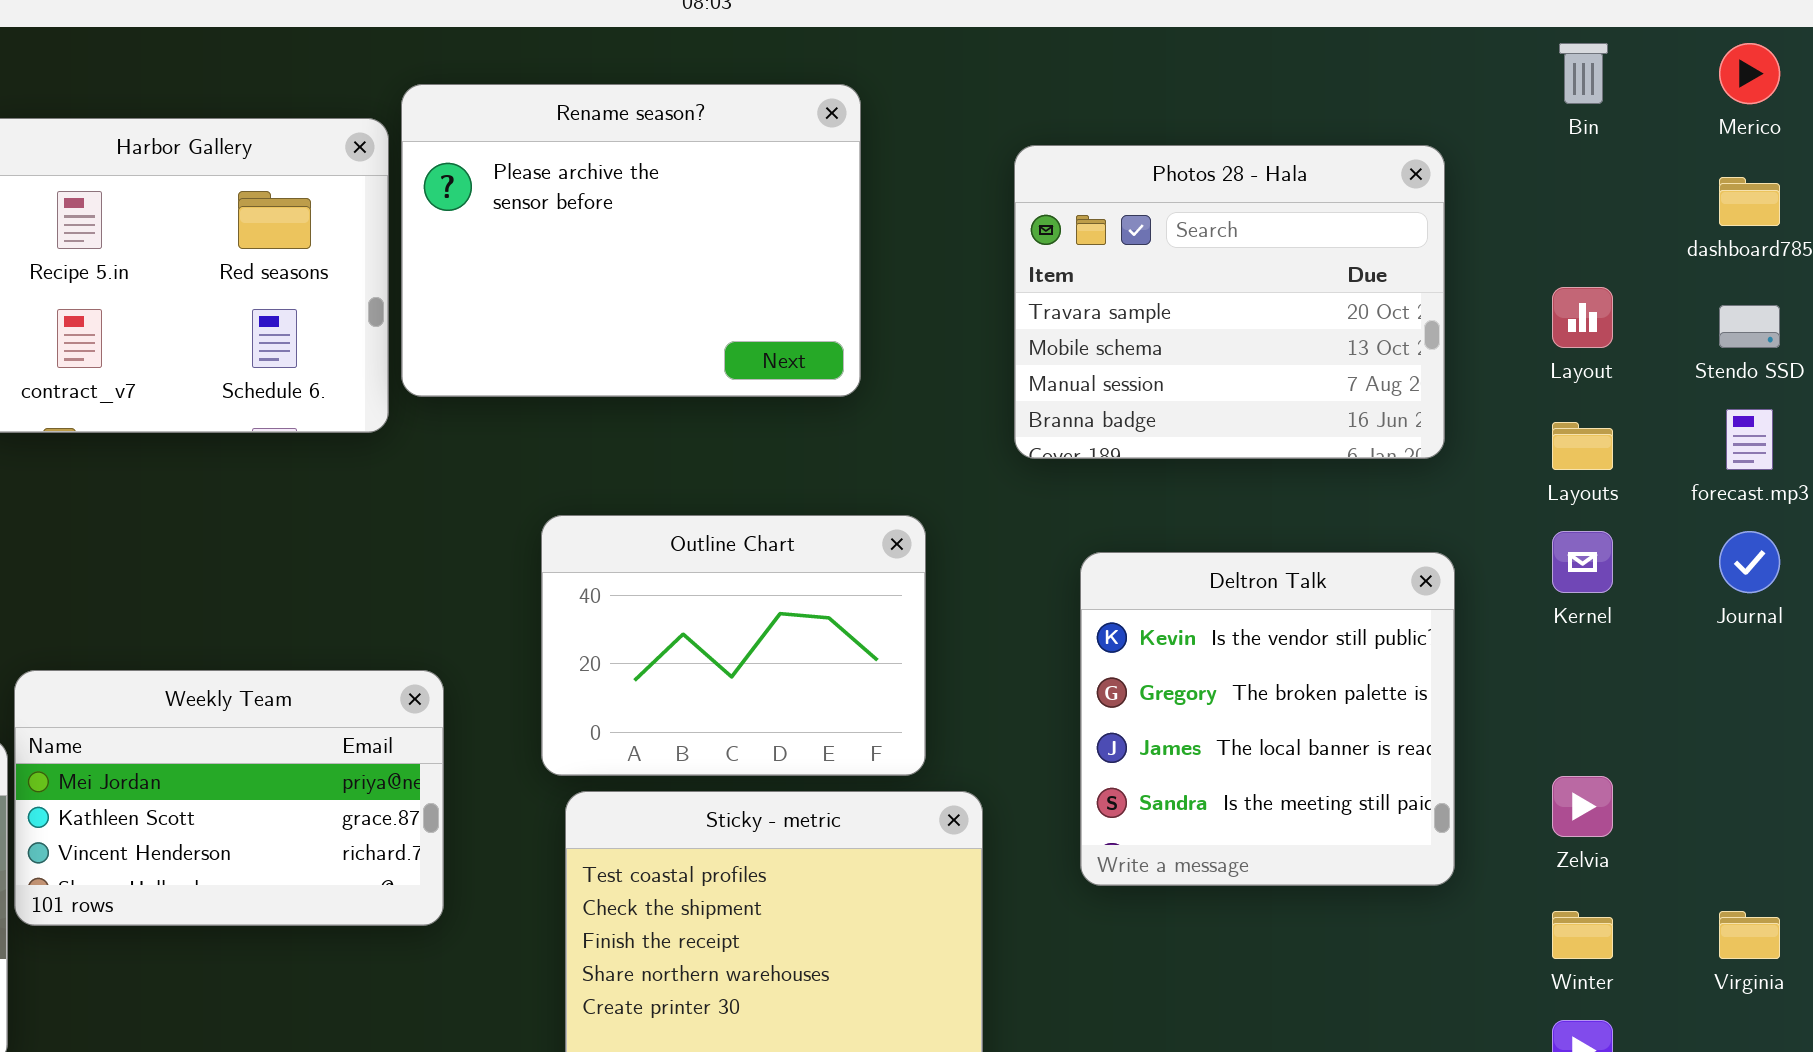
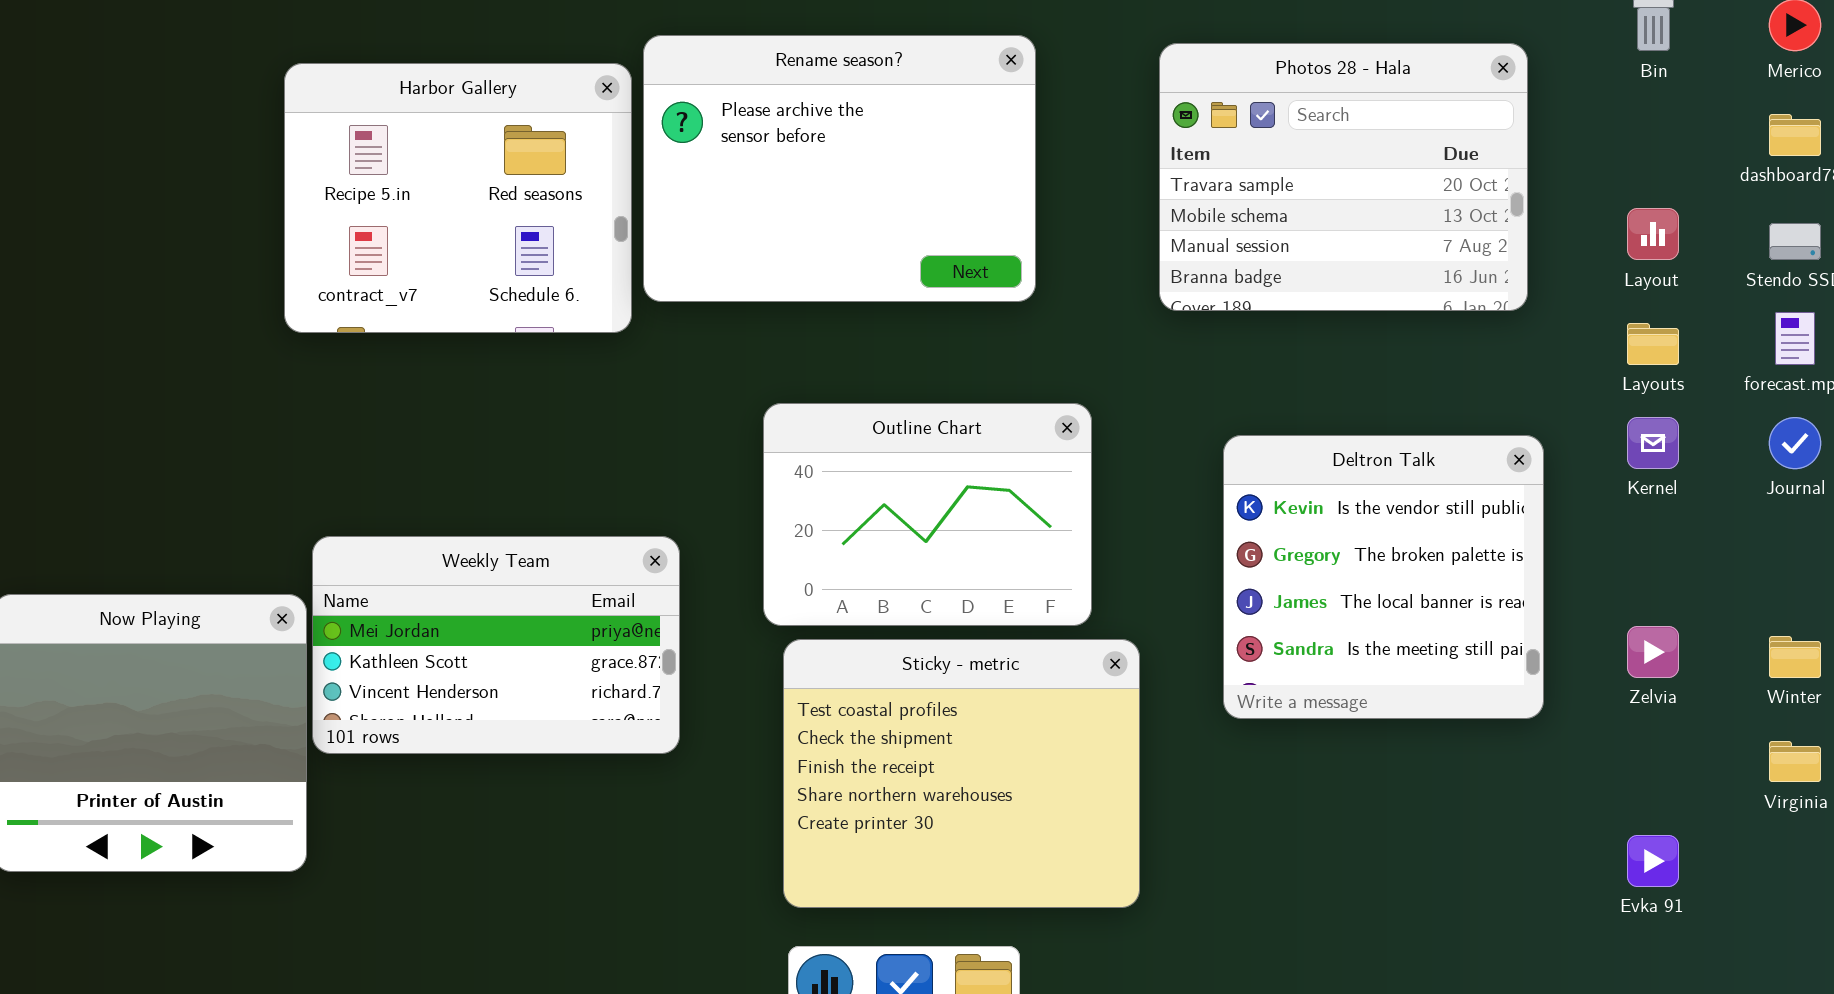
Photos 28 - Hala: [1014,145,1445,459] -> [1159,43,1528,311], moved
Winter: [1552,911,1613,959] -> [1769,636,1821,678], moved

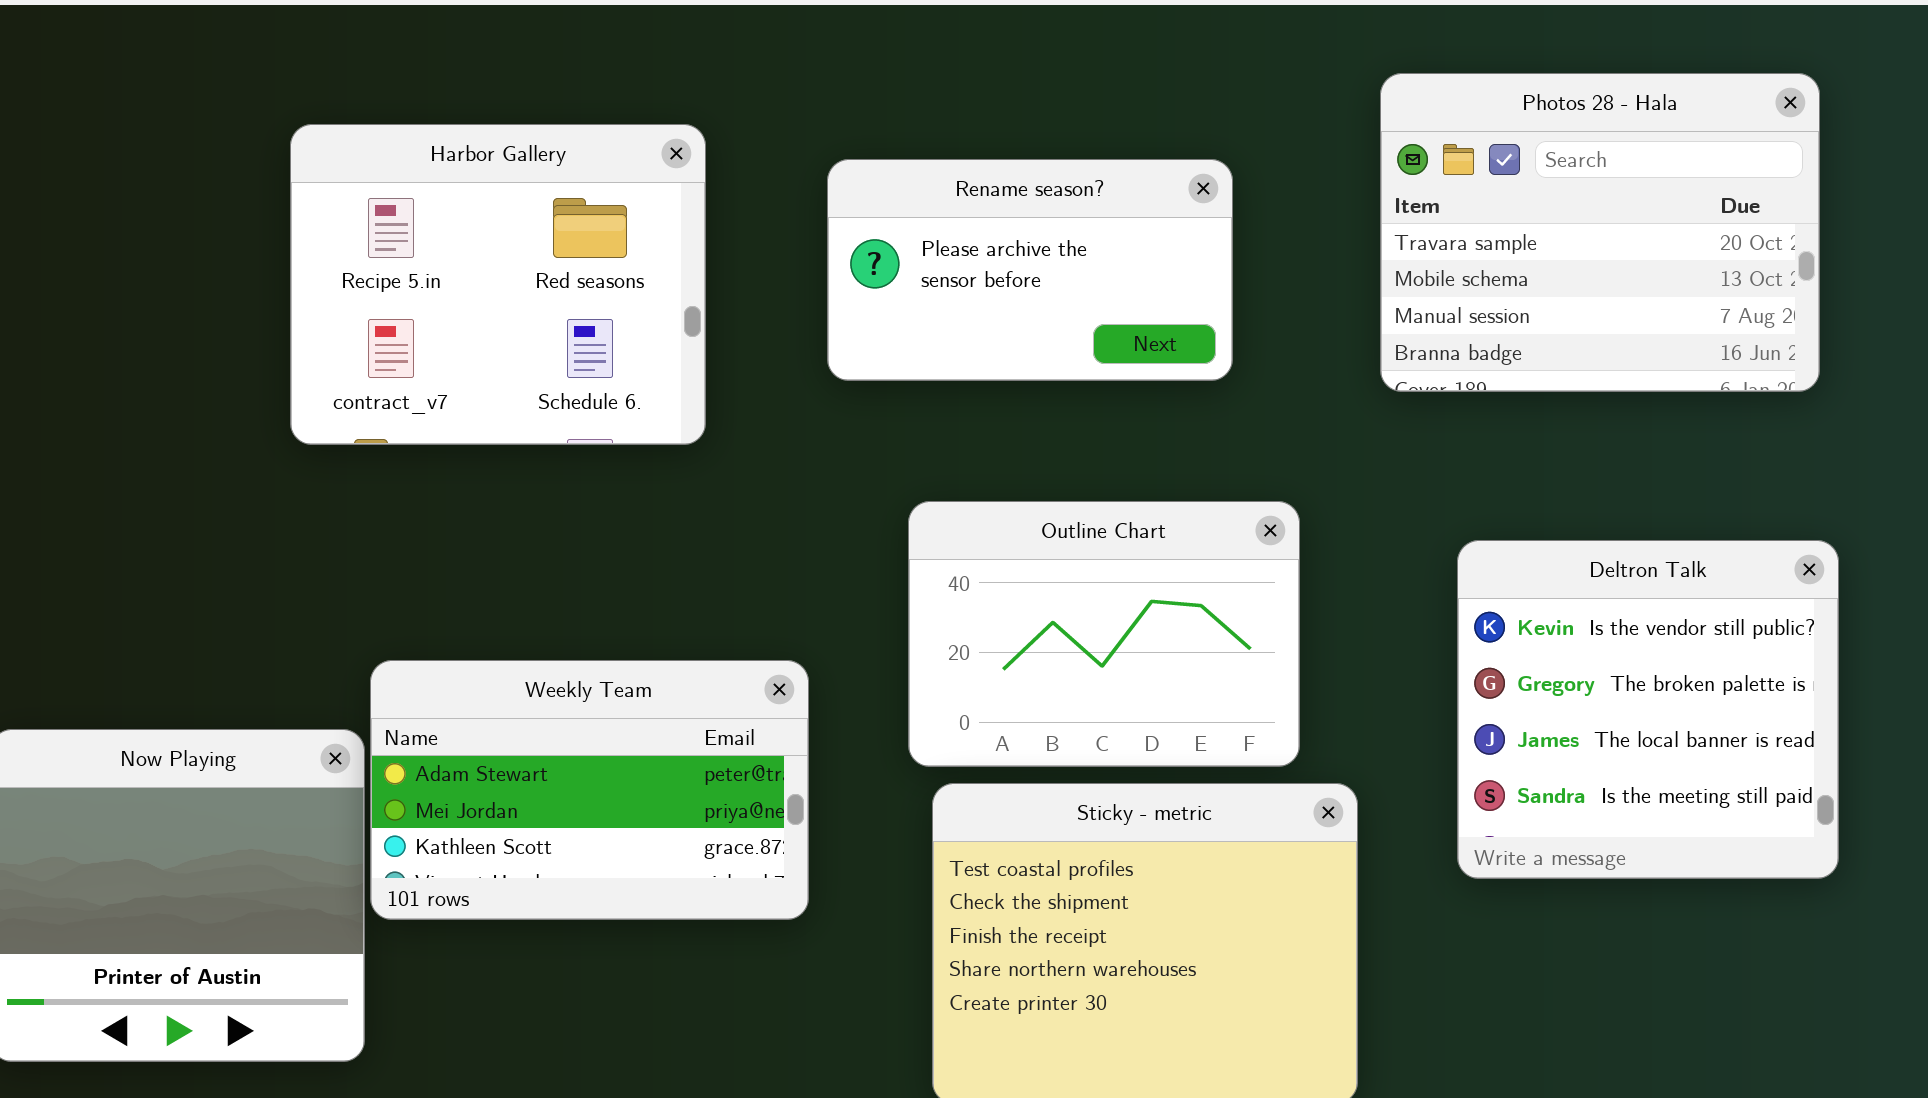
Rename season?: [643,35,1036,302] -> [827,159,1233,381], resized
Harbor Gallery: [284,63,632,333] -> [290,124,706,445], moved
Weekly Team: [312,536,680,754] -> [370,660,809,920], scrolled up 1 row

